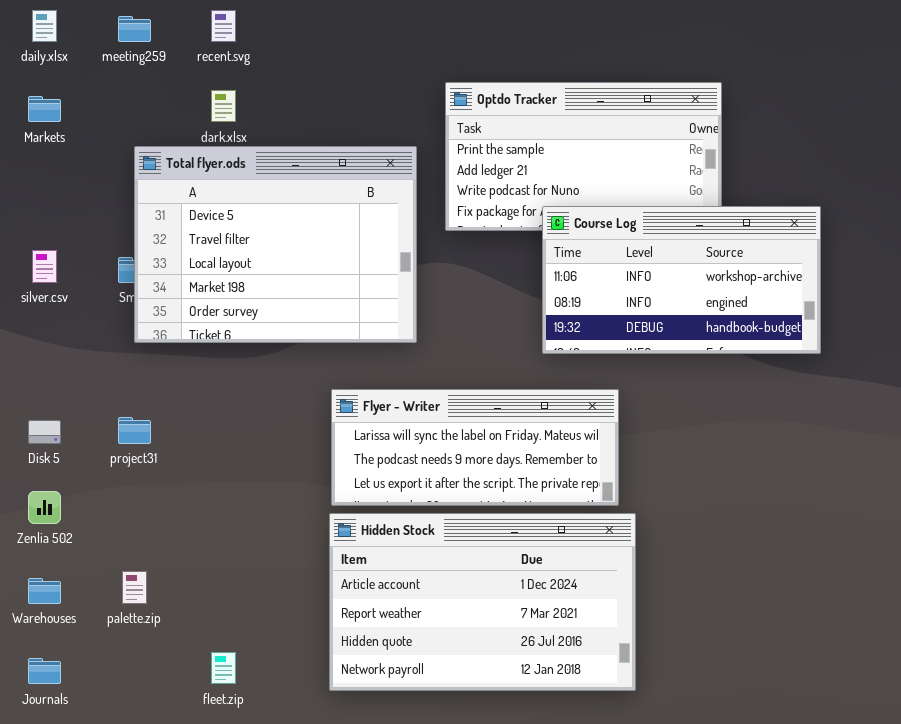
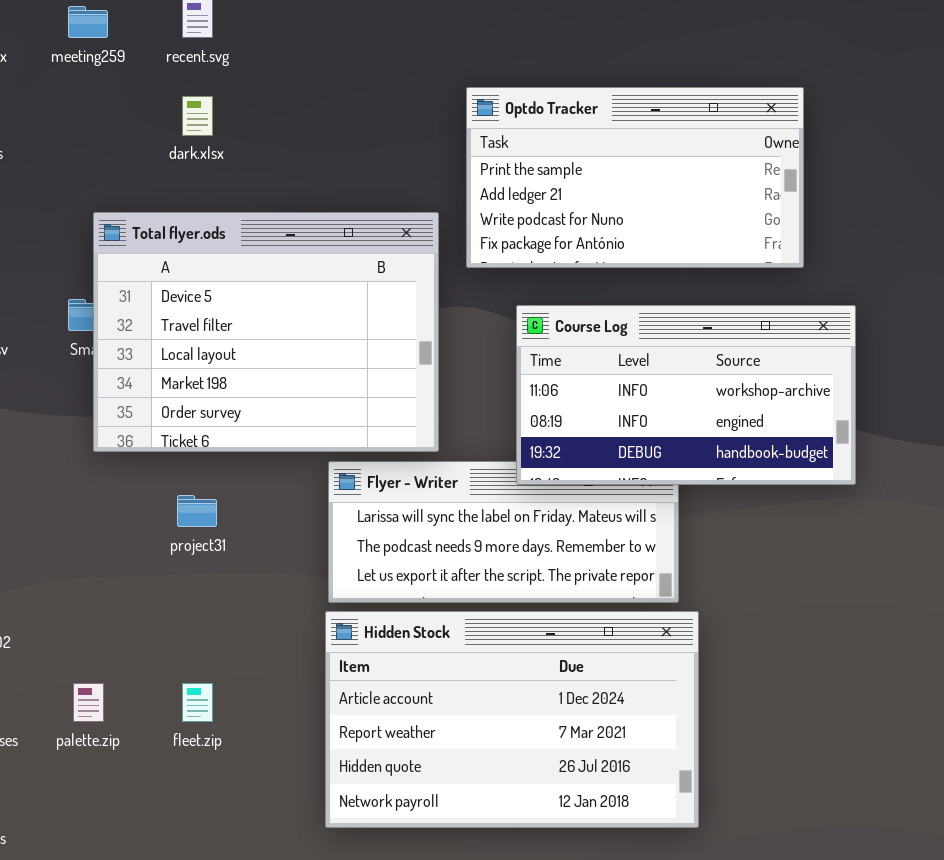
Total flyer.ods: [134,146,417,343] -> [93,212,439,452], moved
Course Log: [542,206,821,354] -> [516,305,856,485], moved
project31: [118,417,151,444] -> [177,495,217,527], moved
fleet.zip: [211,652,236,684] -> [182,683,213,722], moved

